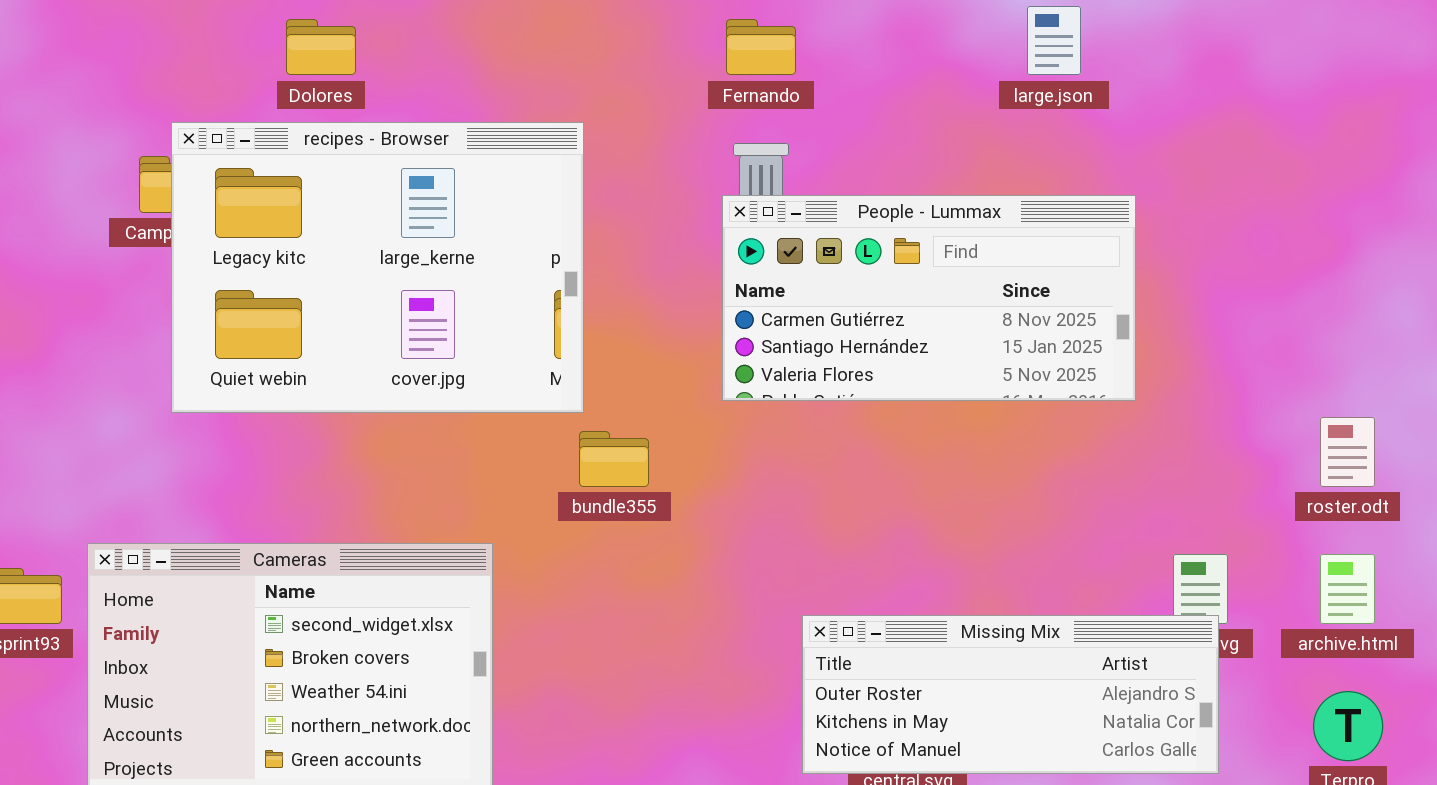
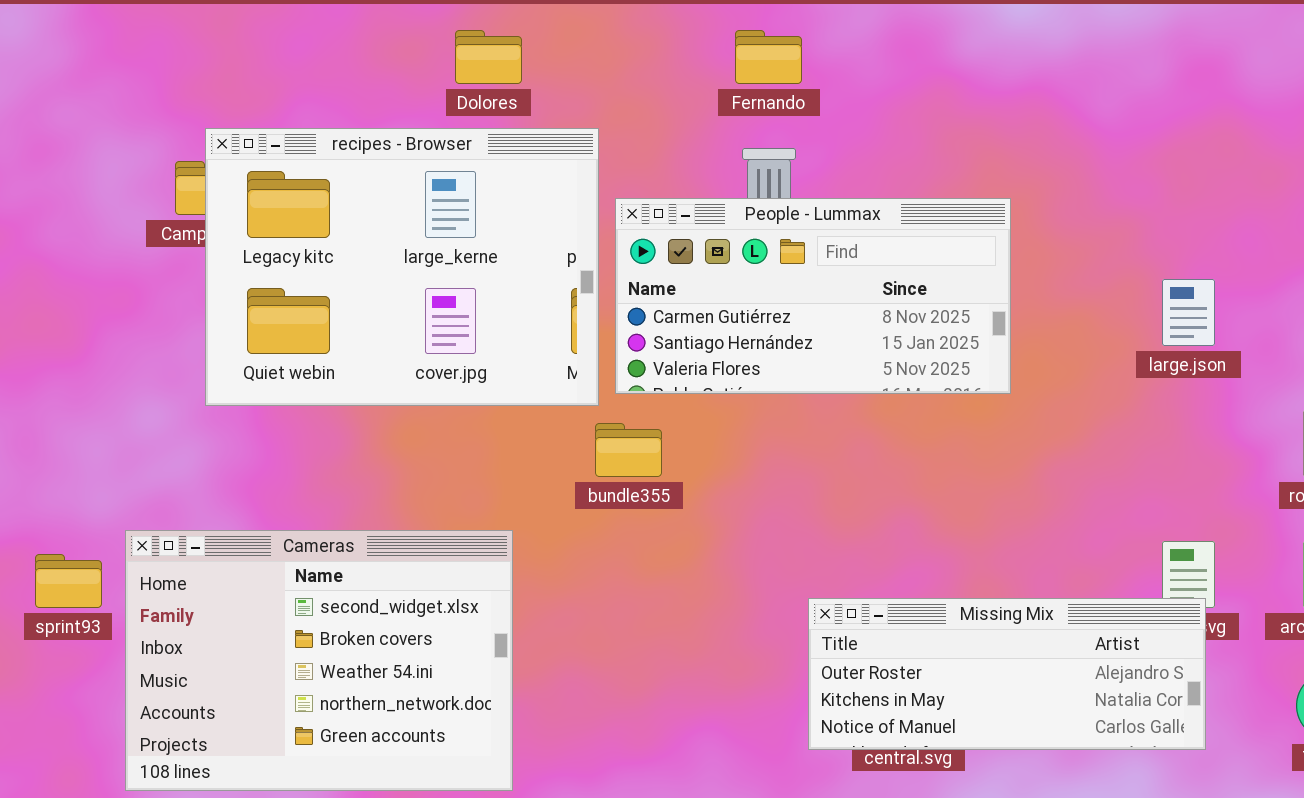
large.json: [1027,6,1081,75] -> [1162,279,1215,346], moved
Dolores: [286,19,356,75] -> [455,30,522,84], moved
People - Lummax: [722,195,1136,401] -> [615,198,1011,394], moved

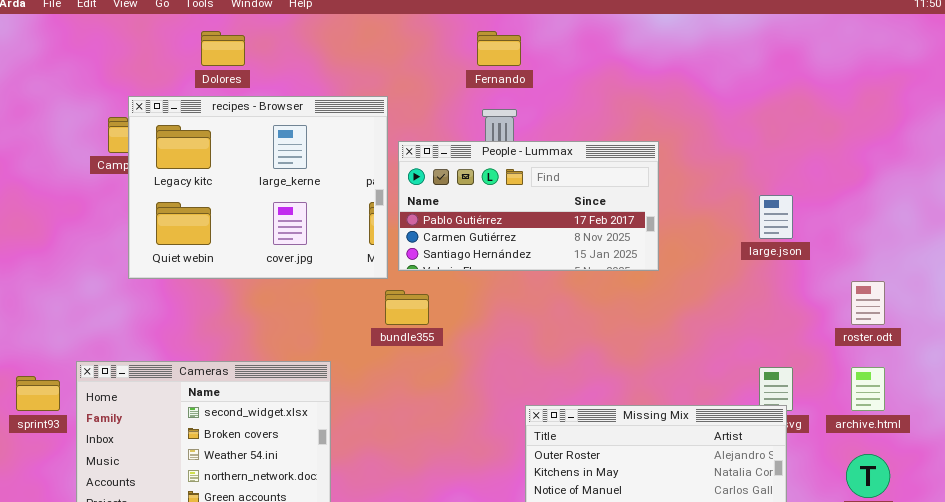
Dolores: [455,30,522,84] -> [201,31,245,66], moved
People - Lummax: [615,198,1011,394] -> [398,141,659,271], scrolled up 1 row

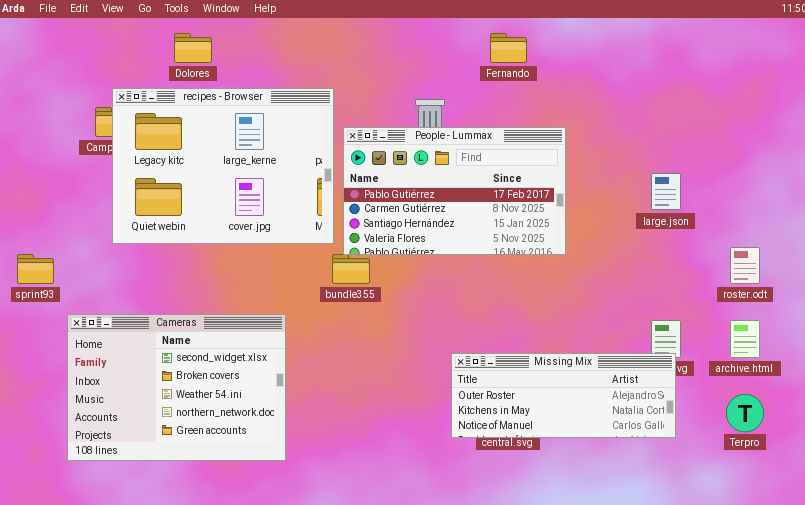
Fernando: [477,31,521,66] -> [490,33,527,63], moved
People - Lummax: [398,141,659,271] -> [343,127,566,255], resized
sprint93: [16,376,60,411] -> [17,254,54,284], moved

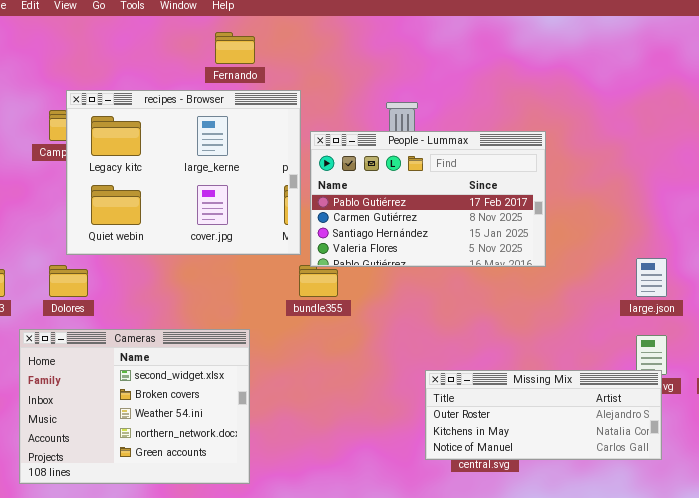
Dolores: [174,33,212,63] -> [49,265,88,297], moved
Fernando: [490,33,527,63] -> [215,32,255,64], moved
large.json: [651,173,681,210] -> [636,258,667,297], moved

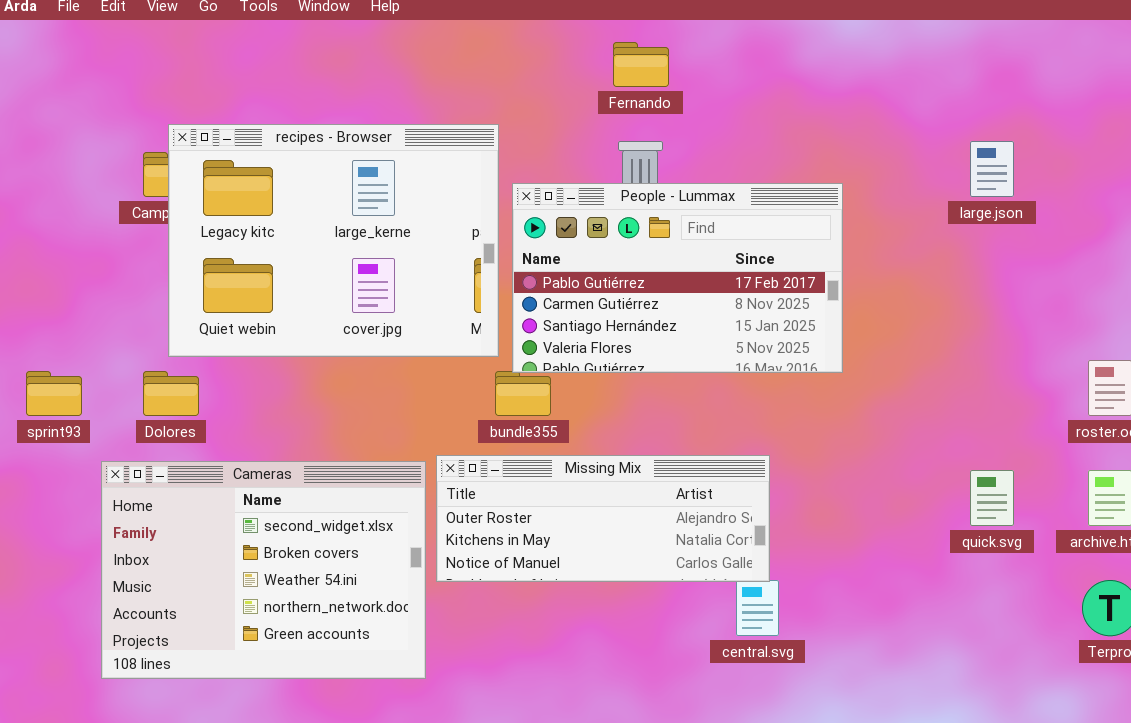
Fernando: [215,32,255,64] -> [613,42,669,87], moved
large.json: [636,258,667,297] -> [970,141,1014,197], moved
Missing Mix: [425,370,662,460] -> [436,455,770,582], moved

